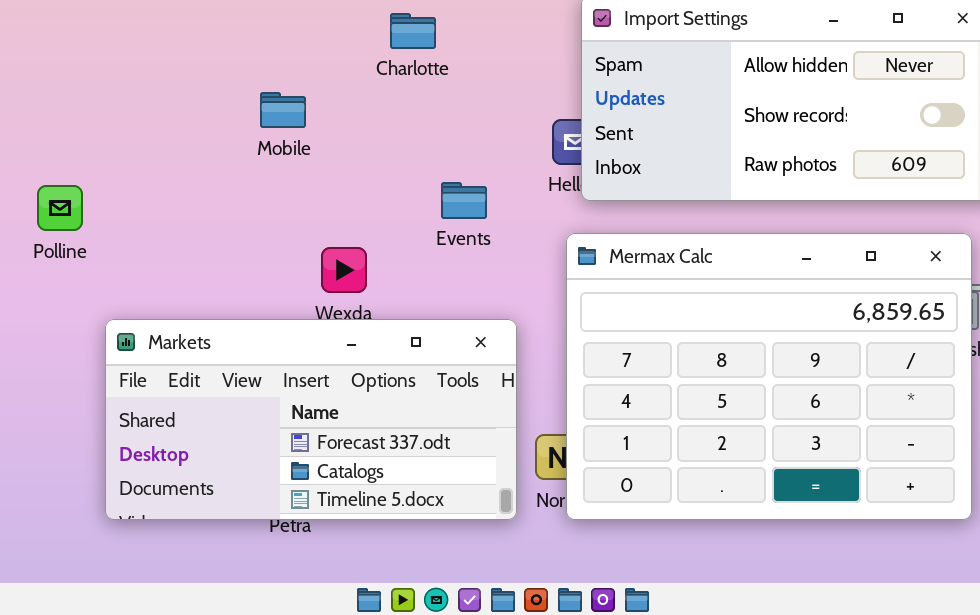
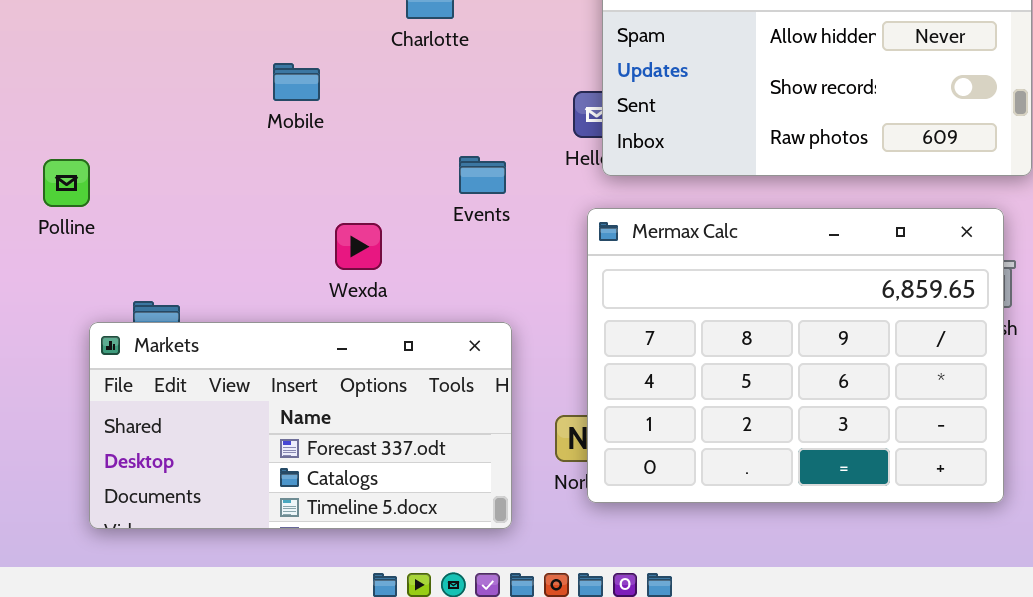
Markets: [105,319,517,520] -> [89,322,512,529], moved

